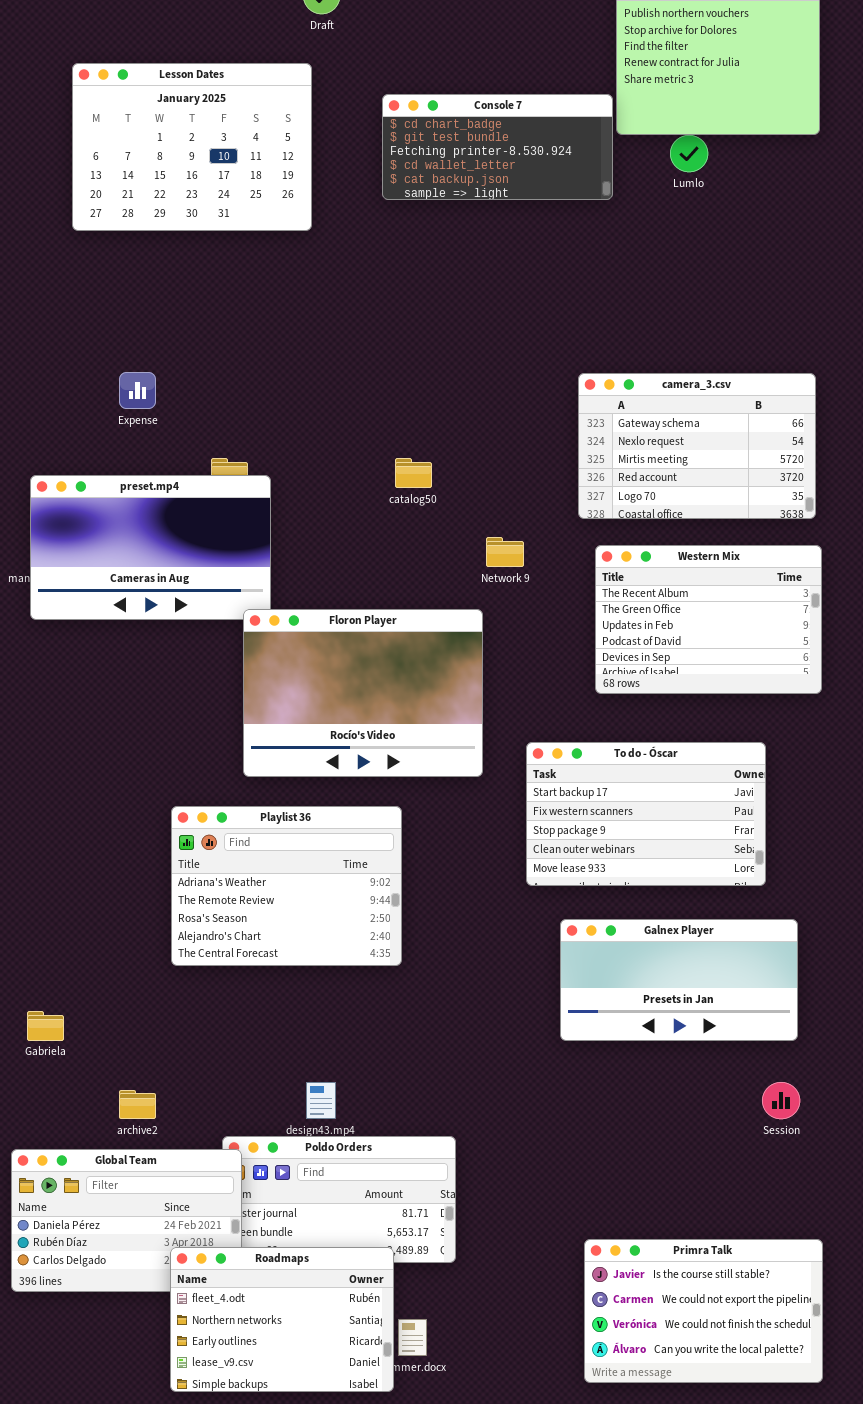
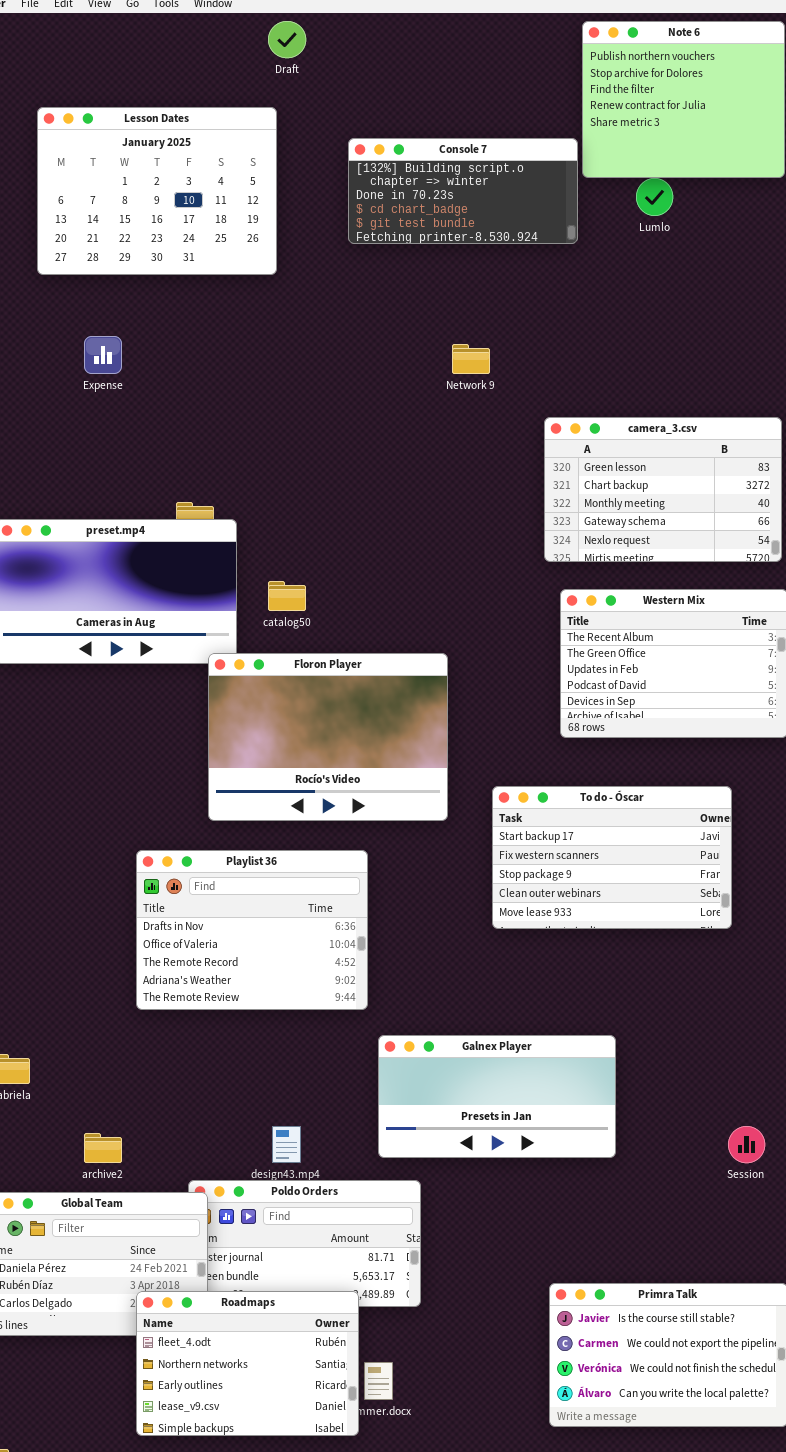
Console 7: [382,94,613,200] -> [348,138,578,244], scrolled up 3 rows
Expense: [119,372,156,409] -> [84,336,122,374], moved
camera_3.csv: [578,373,816,519] -> [544,417,782,562], scrolled up 3 rows
catalog50: [395,458,432,488] -> [268,581,306,611], moved
Network 9: [486,537,524,567] -> [452,344,490,374], moved
Playlist 36: [171,806,402,966] -> [136,850,368,1010], scrolled up 3 rows
Galnex Player: [560,919,798,1041] -> [378,1035,616,1158], moved

